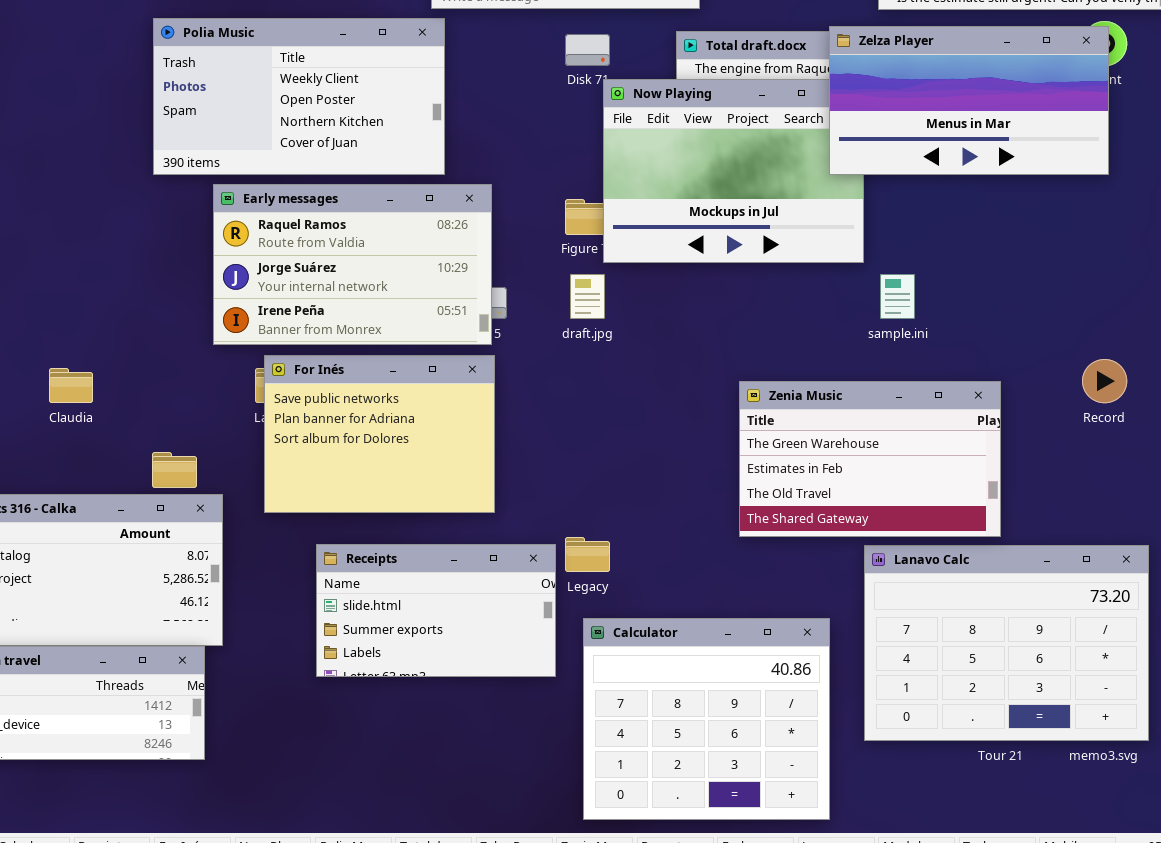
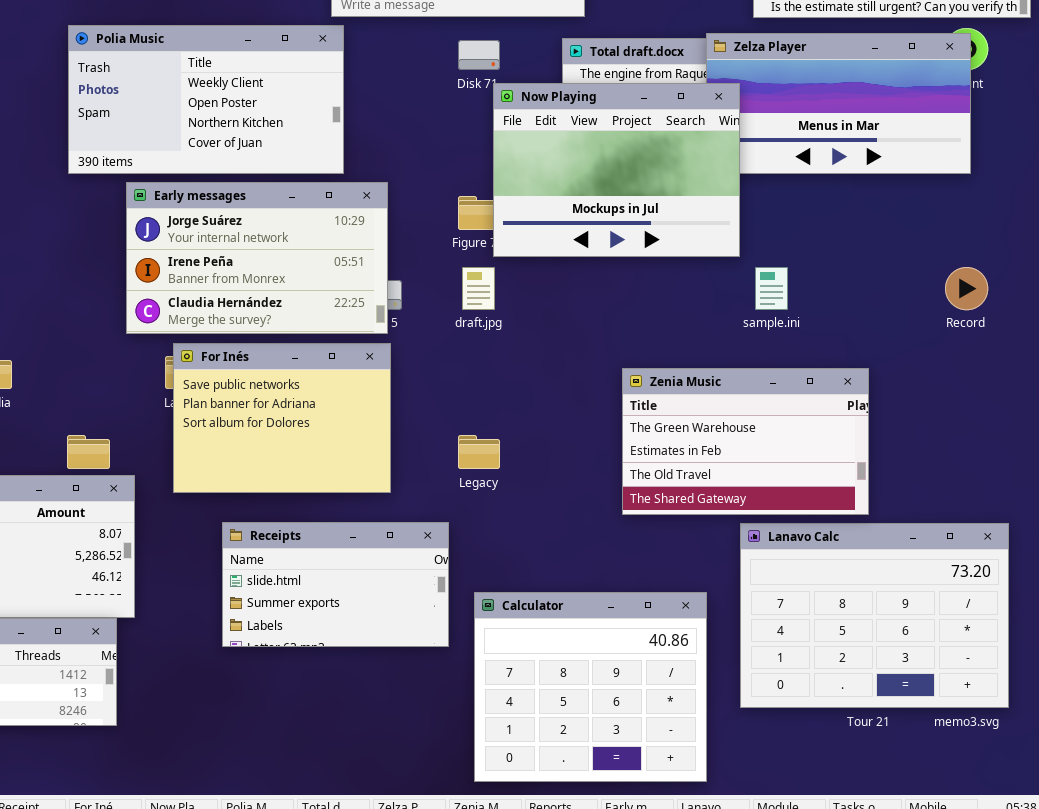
Now Playing: [603,79,864,263] -> [493,83,740,257], raised
Early messages: [213,184,492,345] -> [126,182,388,334], scrolled down 1 row
Record: [1082,359,1127,403] -> [945,267,988,310], moved
Legacy: [565,537,610,572] -> [458,435,500,469], moved

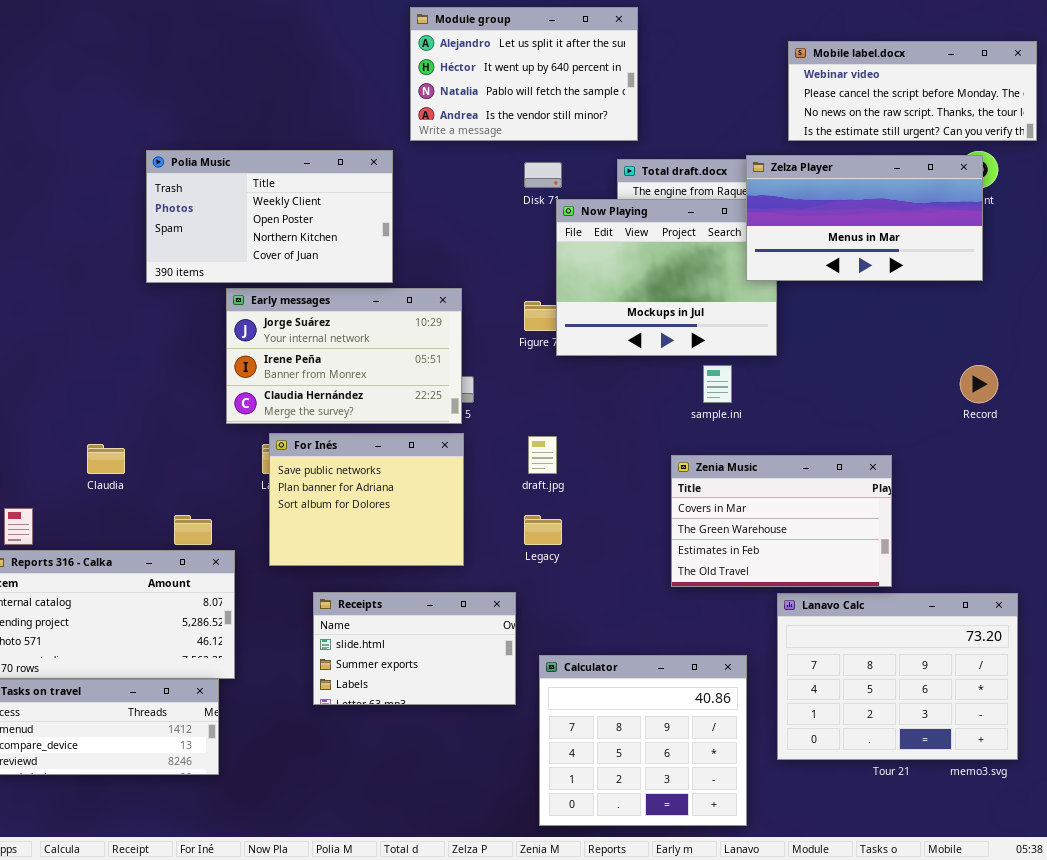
Polia Music: [68,25,344,174] -> [146,150,393,283], moved
Zelza Player: [706,33,971,174] -> [746,155,983,281], raised
draft.jpg: [462,267,495,310] -> [528,436,557,474], moved
sample.ini: [755,267,788,310] -> [703,365,732,403], moved
Zenia Music: [622,368,869,515] -> [671,455,892,587], scrolled up 1 row

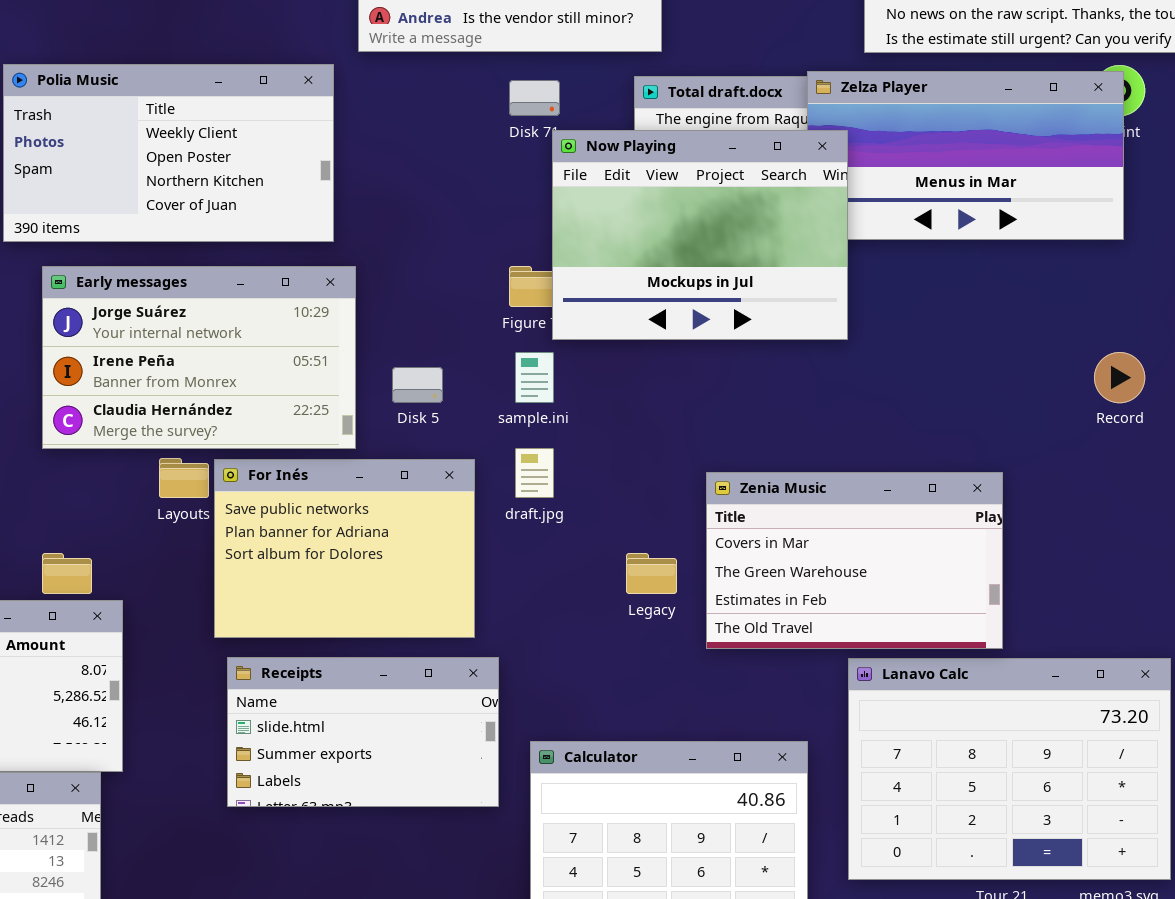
Now Playing: [556,199,777,356] -> [552,130,848,340], raised
Early messages: [226,288,462,424] -> [42,266,356,449], moved
sample.ini: [703,365,732,403] -> [515,352,554,403], moved
For Inés: [269,433,464,566] -> [214,459,475,638], moved
Legacy: [524,515,562,545] -> [626,553,677,594], moved

